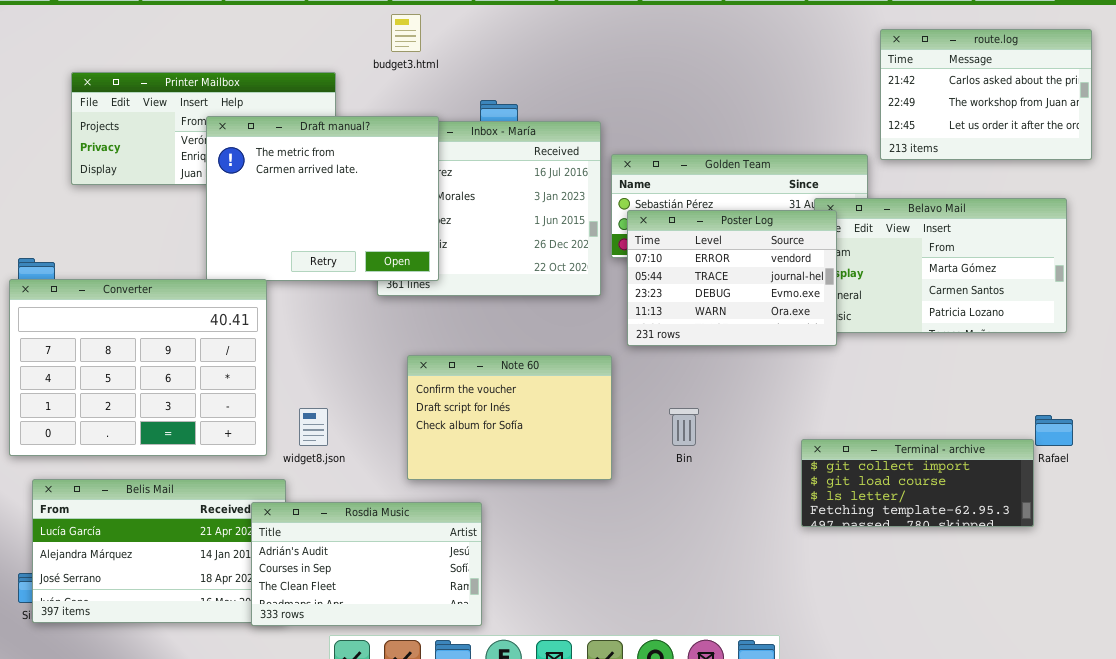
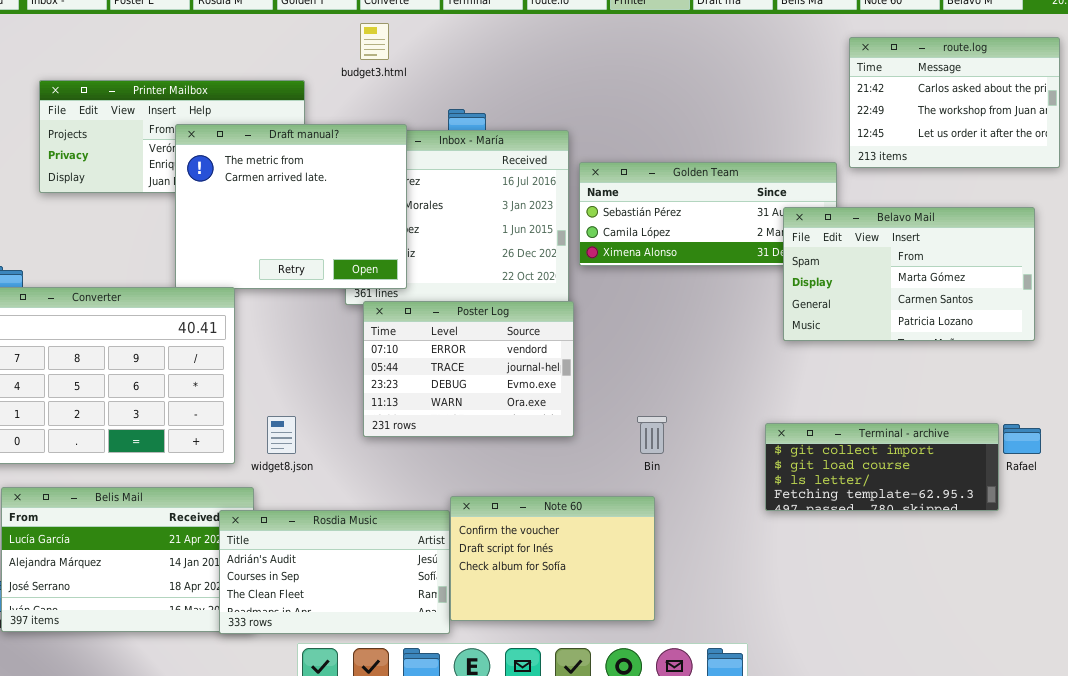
Poster Log: [627,210,837,346] -> [363,301,574,437], moved
Note 60: [407,355,612,480] -> [450,496,655,621], moved
Terminal - archive: [801,439,1034,527] -> [765,423,999,511], moved

